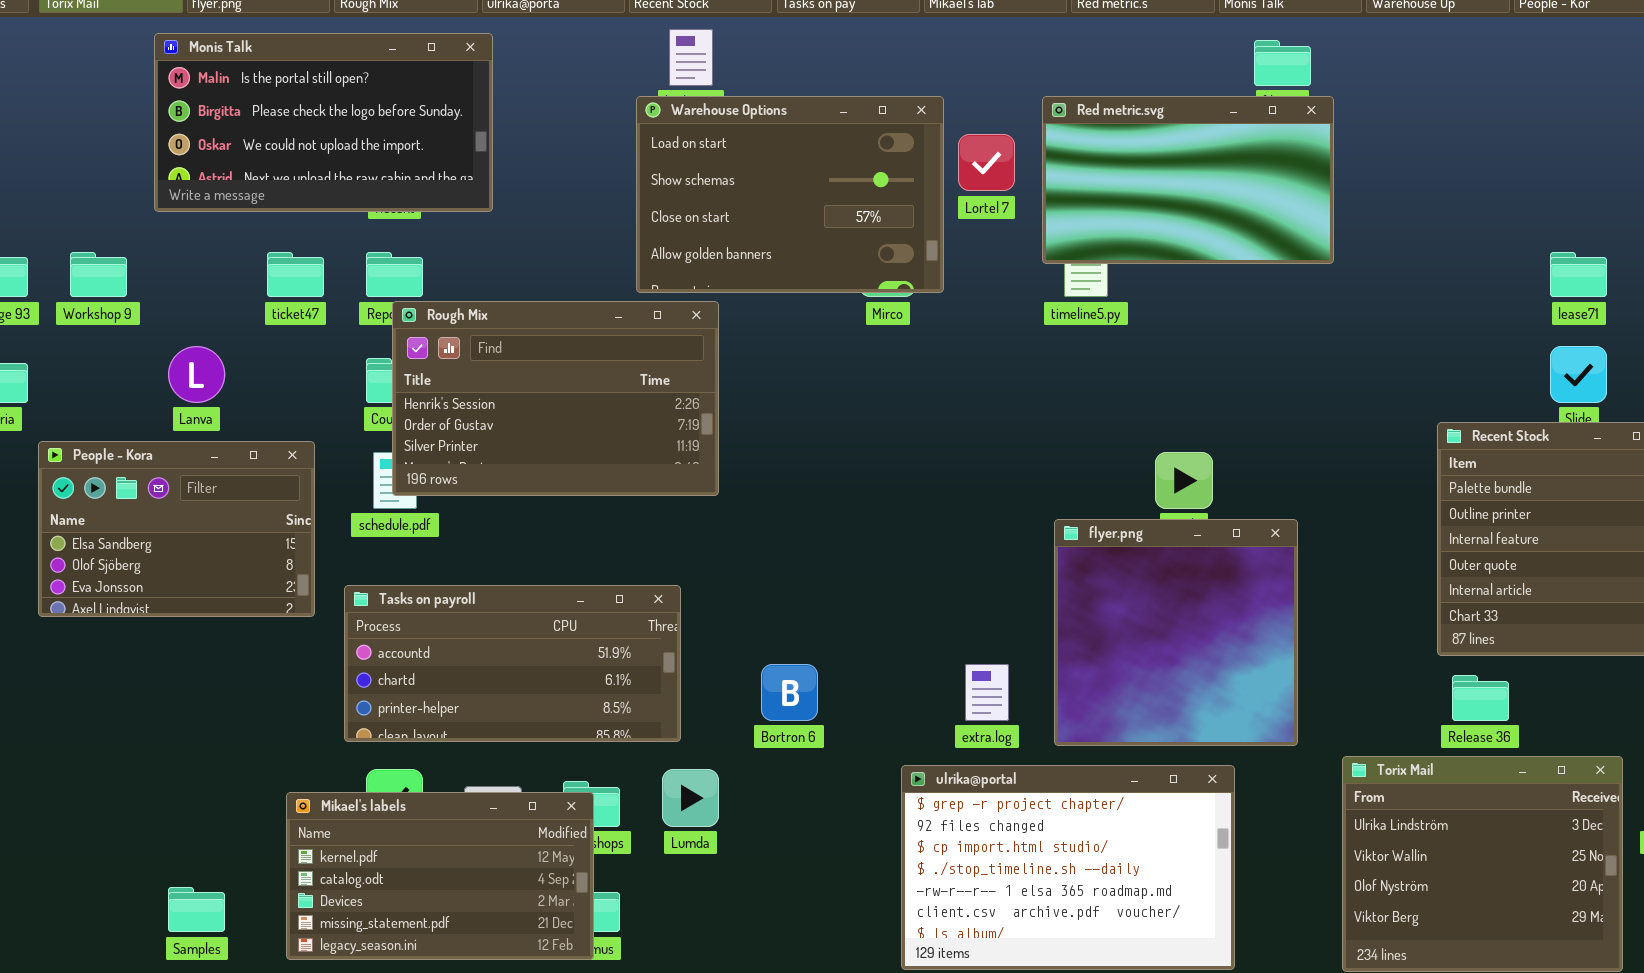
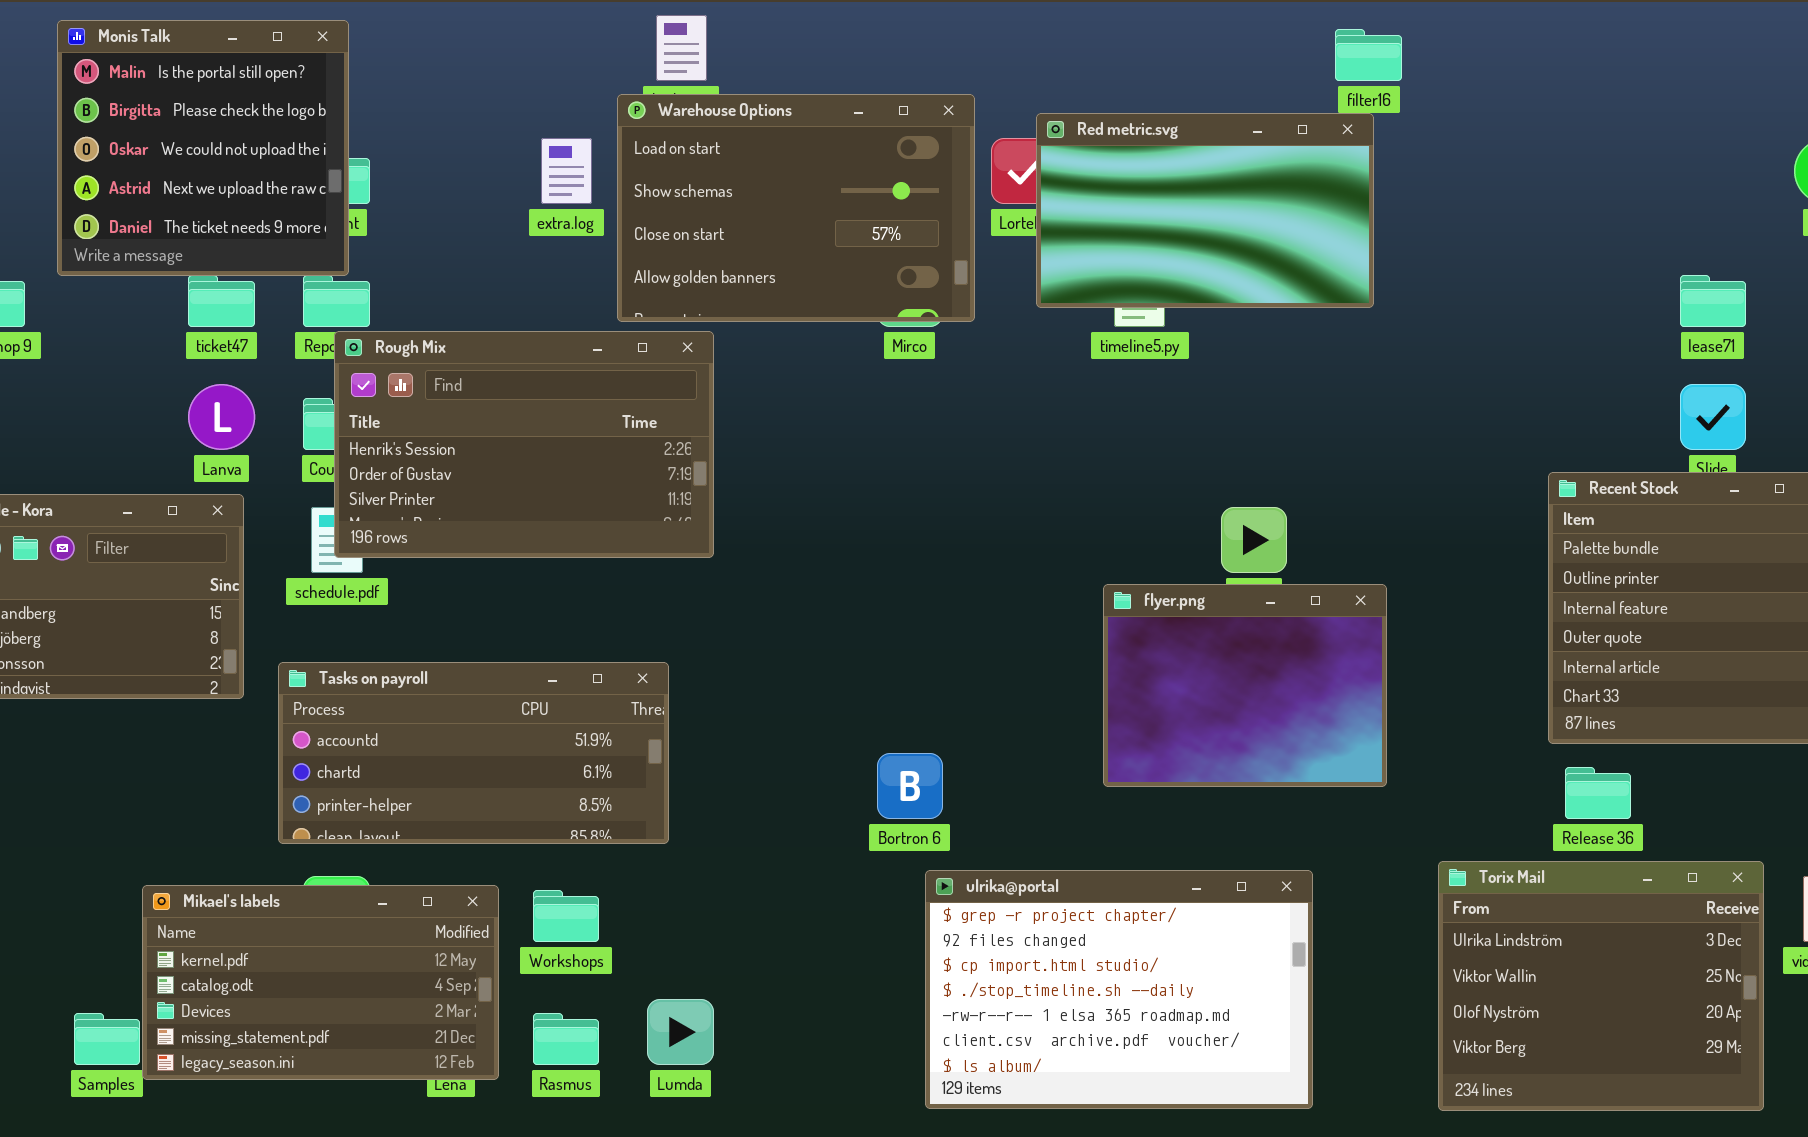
Monis Talk: [154,33,493,212] -> [57,20,349,276], resized
Red metric.svg: [1042,96,1334,264] -> [1036,113,1374,308], moved
Lanva: [168,346,225,403] -> [188,384,255,450], moved
flyer.png: [1054,519,1298,746] -> [1103,584,1387,787], resized
Bortron 6: [761,664,818,721] -> [877,753,943,819], moved
extra.log: [965,664,1009,721] -> [541,138,592,204], moved
Lumda: [662,769,719,827] -> [647,999,714,1065], moved
Mikael's labels: [286,792,594,960] -> [142,885,499,1080], moved

